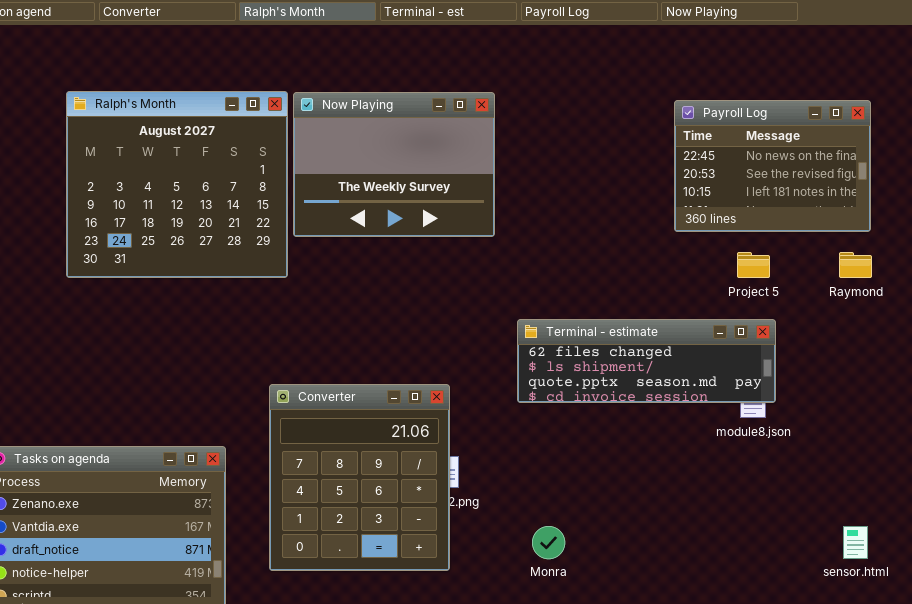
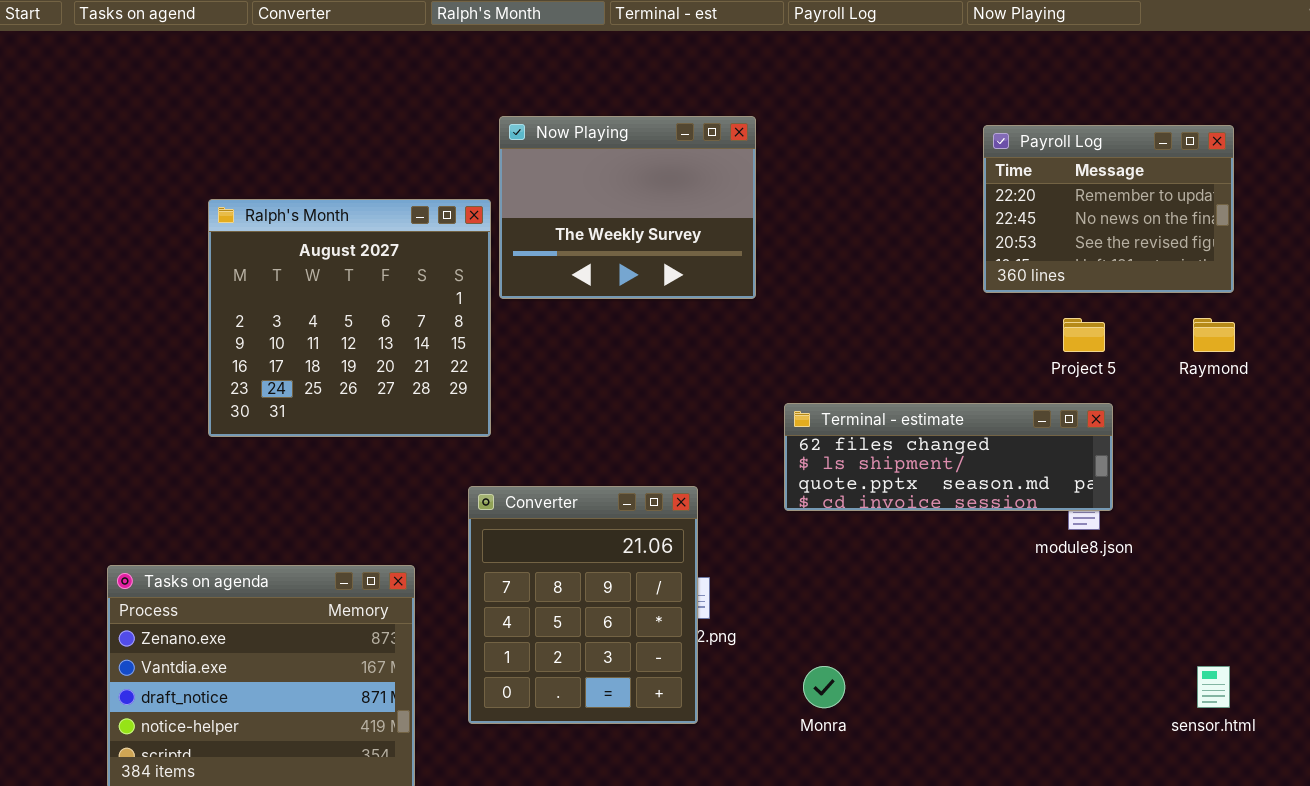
Ralph's Month: [66,91,288,278] -> [208,199,491,437], moved
Payroll Log: [674,100,871,232] -> [983,125,1234,293], scrolled up 1 row

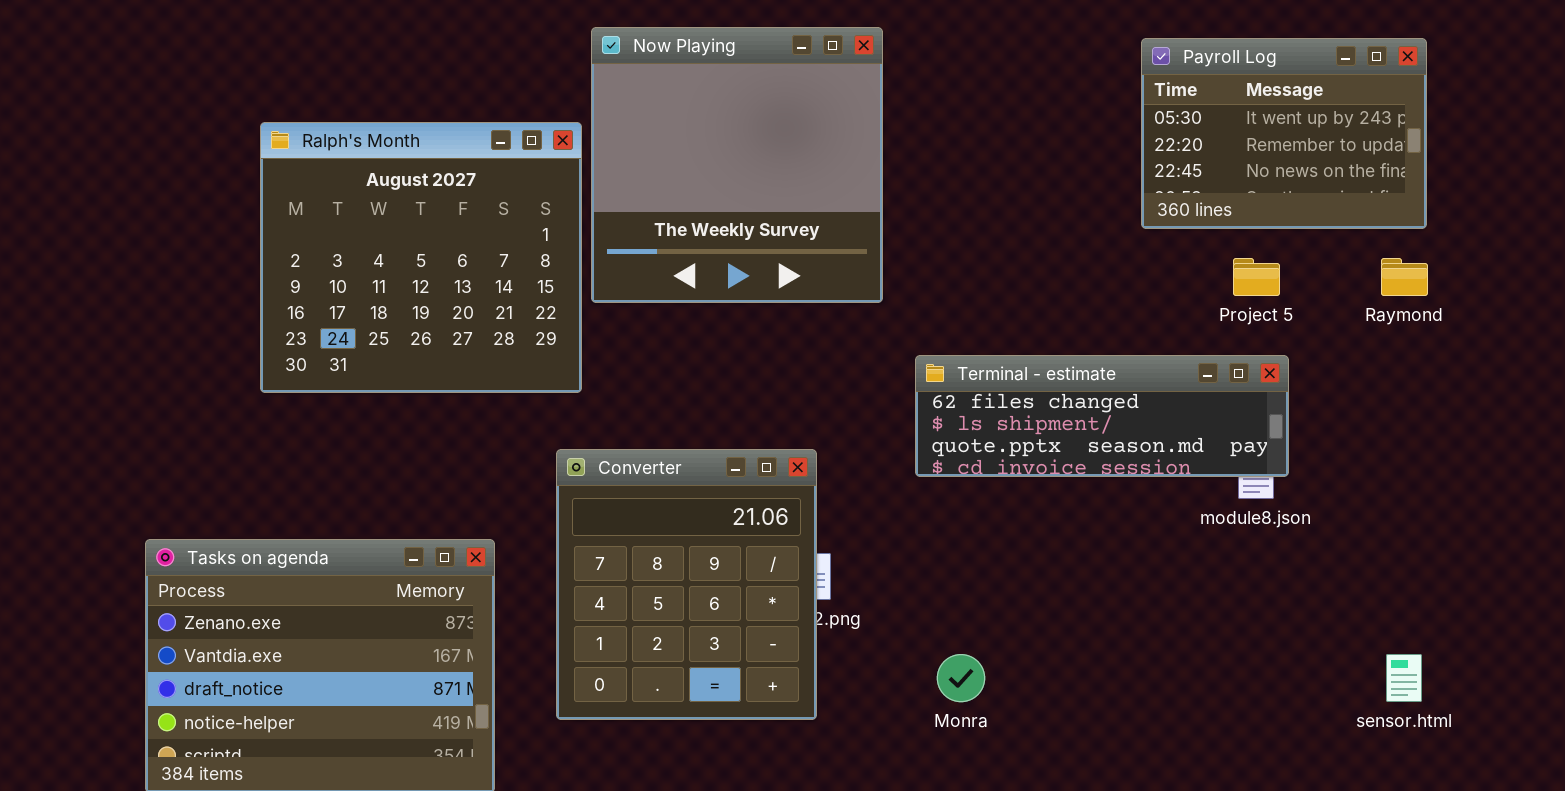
Now Playing: [499,116,756,299] -> [591,27,883,303], resized
Payroll Log: [983,125,1234,293] -> [1141,38,1427,229], scrolled up 1 row

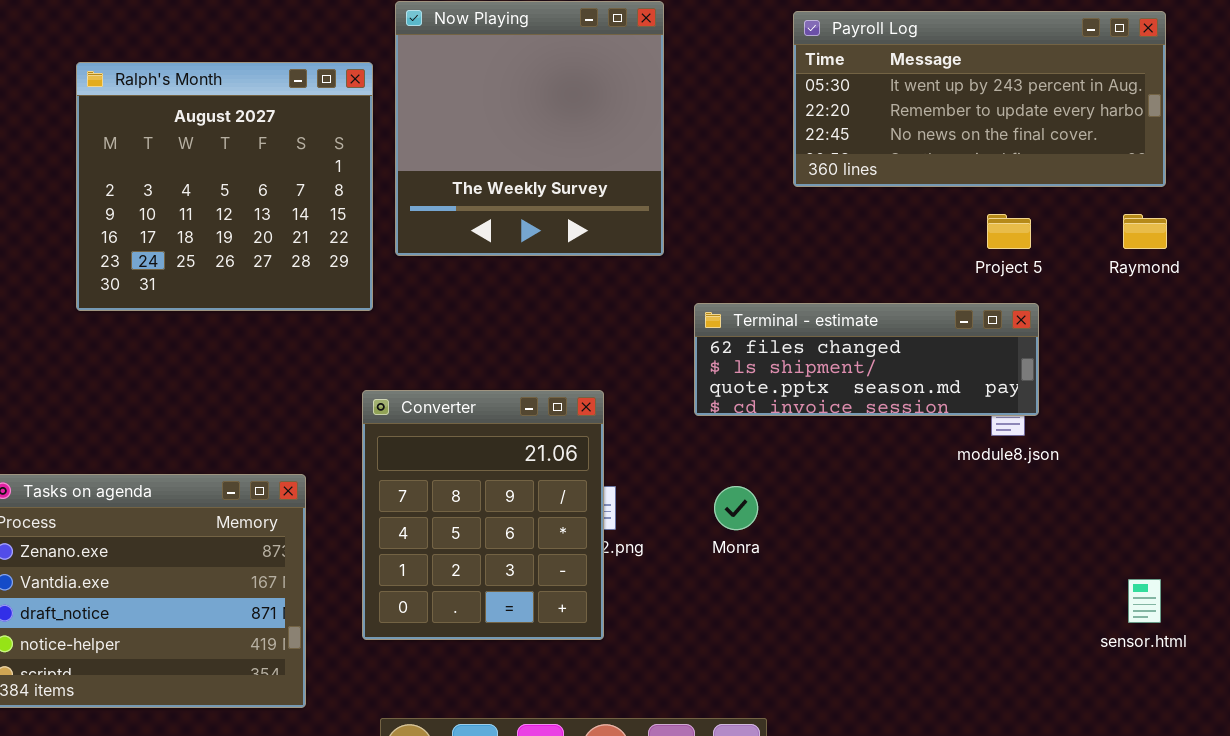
Payroll Log: [1141,38,1427,229] -> [793,11,1166,187], resized
Ralph's Month: [260,122,582,393] -> [76,62,373,311], moved
Monra: [937,654,985,702] -> [714,486,758,530], moved

